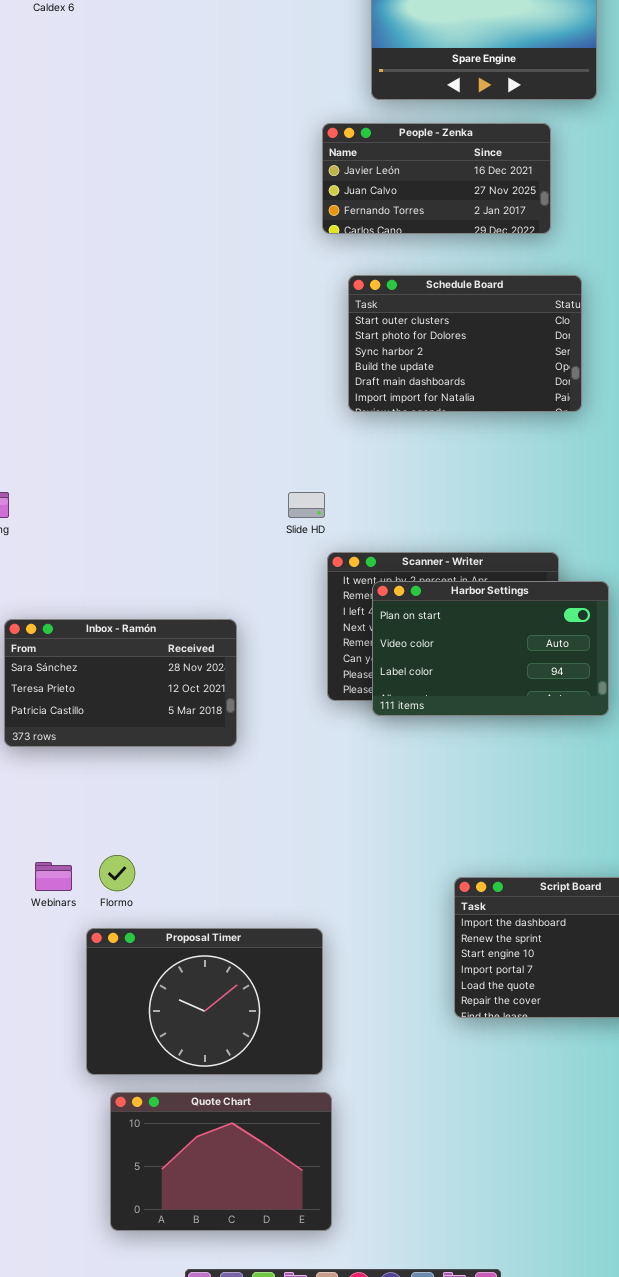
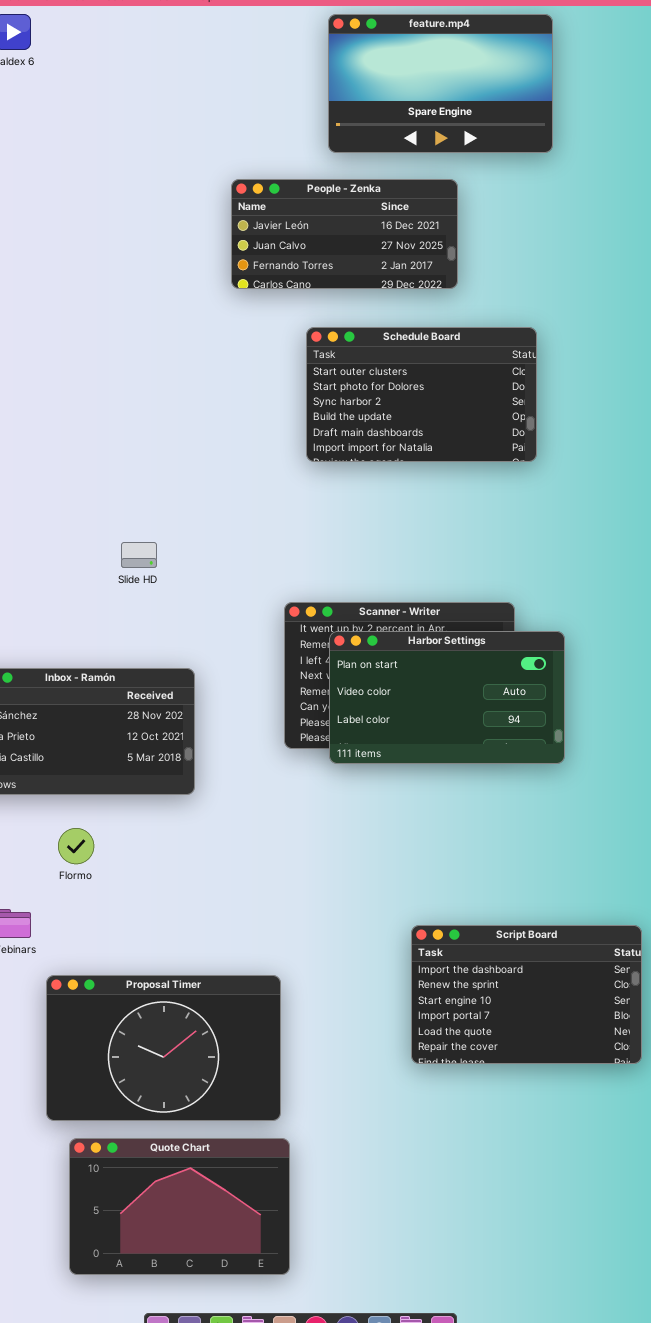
People - Zenka: [322,123,551,234] -> [231,179,458,289], moved
Slide HD: [288,492,325,518] -> [121,542,157,568], moved
Flormo: [99,855,135,891] -> [58,828,94,864], moved

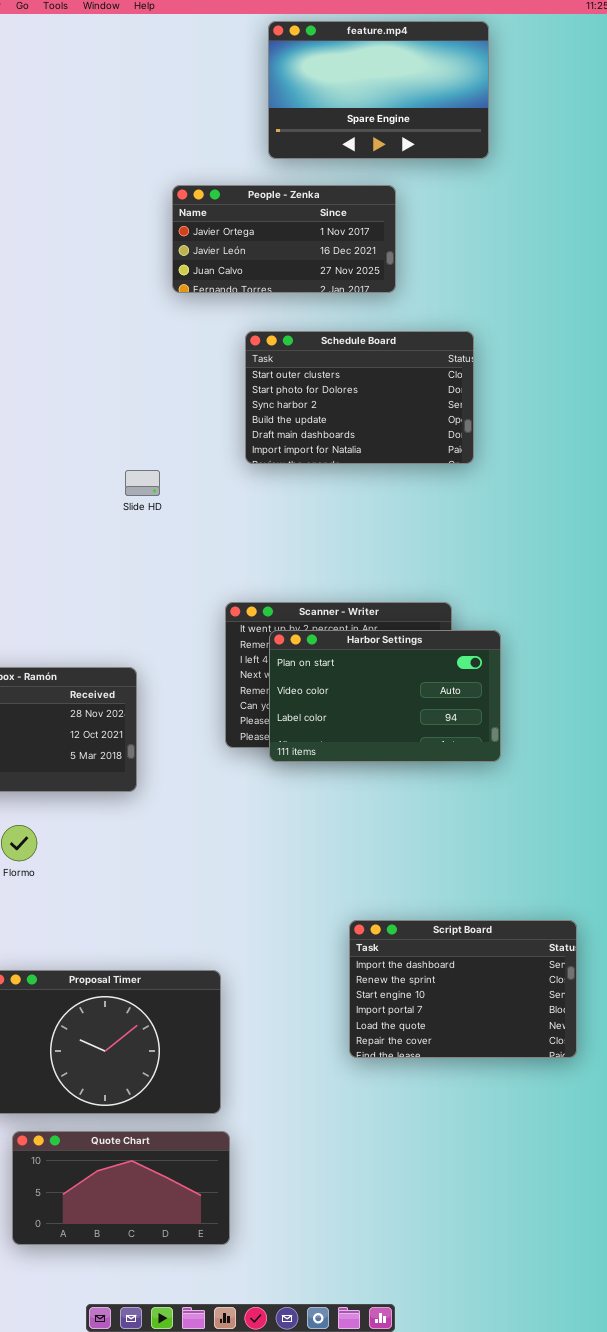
People - Zenka: [231,179,458,289] -> [172,185,396,293], scrolled up 1 row
Slide HD: [121,542,157,568] -> [125,470,160,496], moved
Quote Chart: [69,1138,290,1275] -> [12,1131,230,1245], resized

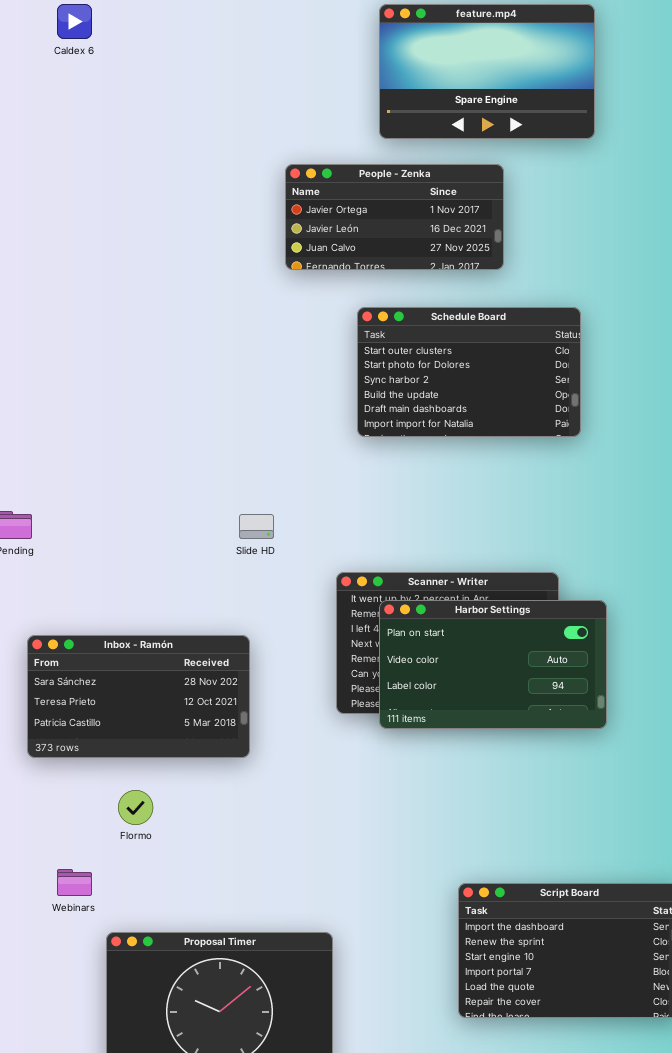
Slide HD: [125,470,160,496] -> [239,514,274,539], moved

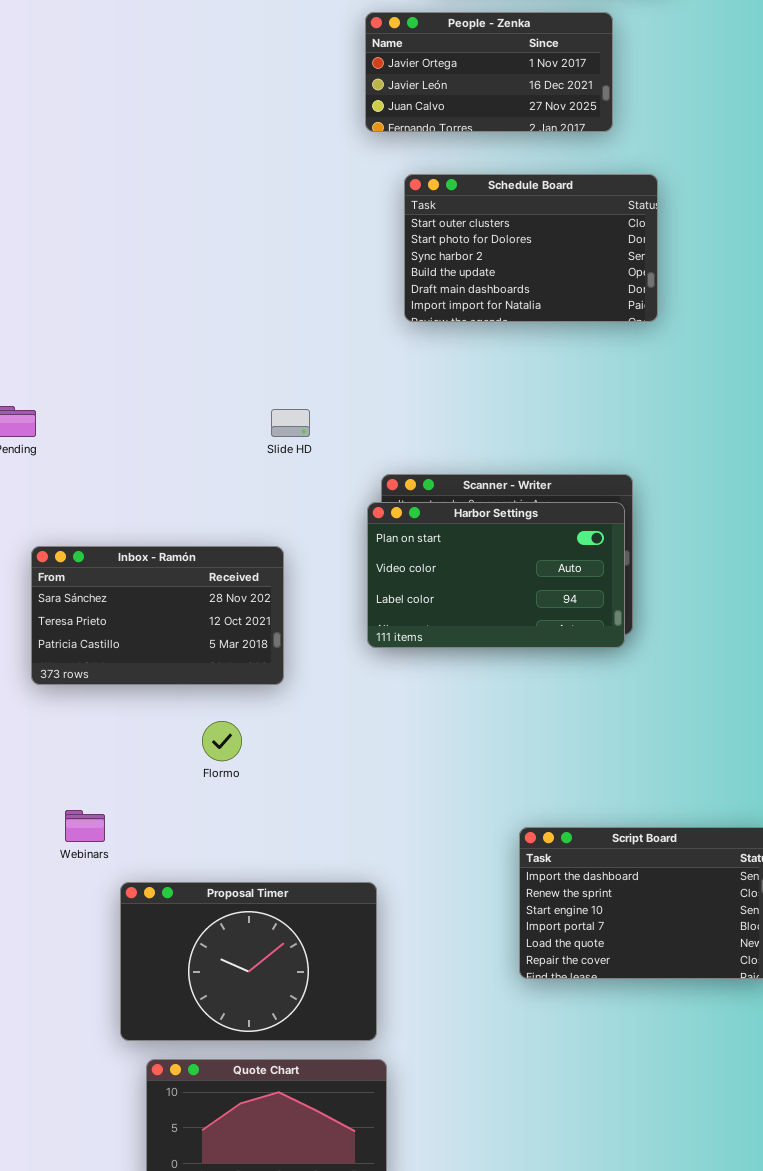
People - Zenka: [285,164,504,270] -> [365,12,613,132], moved
Harbor Settings: [379,600,607,729] -> [367,502,625,648], moved
Flormo: [118,790,153,825] -> [202,721,242,761], moved

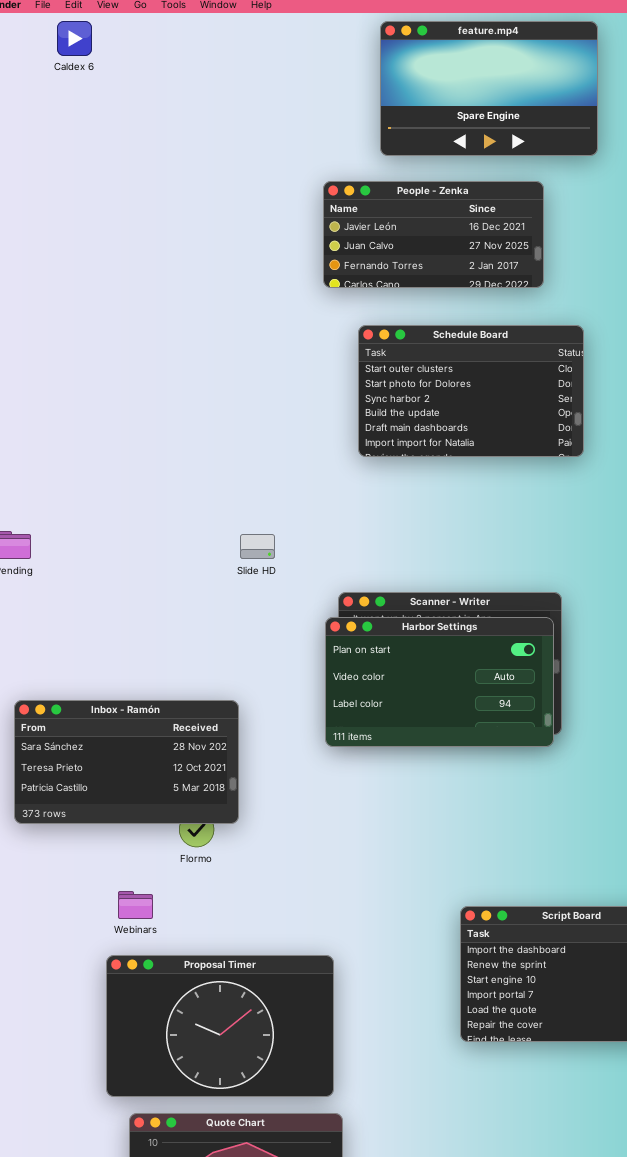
People - Zenka: [365,12,613,132] -> [323,181,544,288], scrolled down 1 row
Inbox - Ramón: [31,546,284,685] -> [14,700,239,824], moved
Webinars: [65,810,105,842] -> [118,891,153,919], moved

